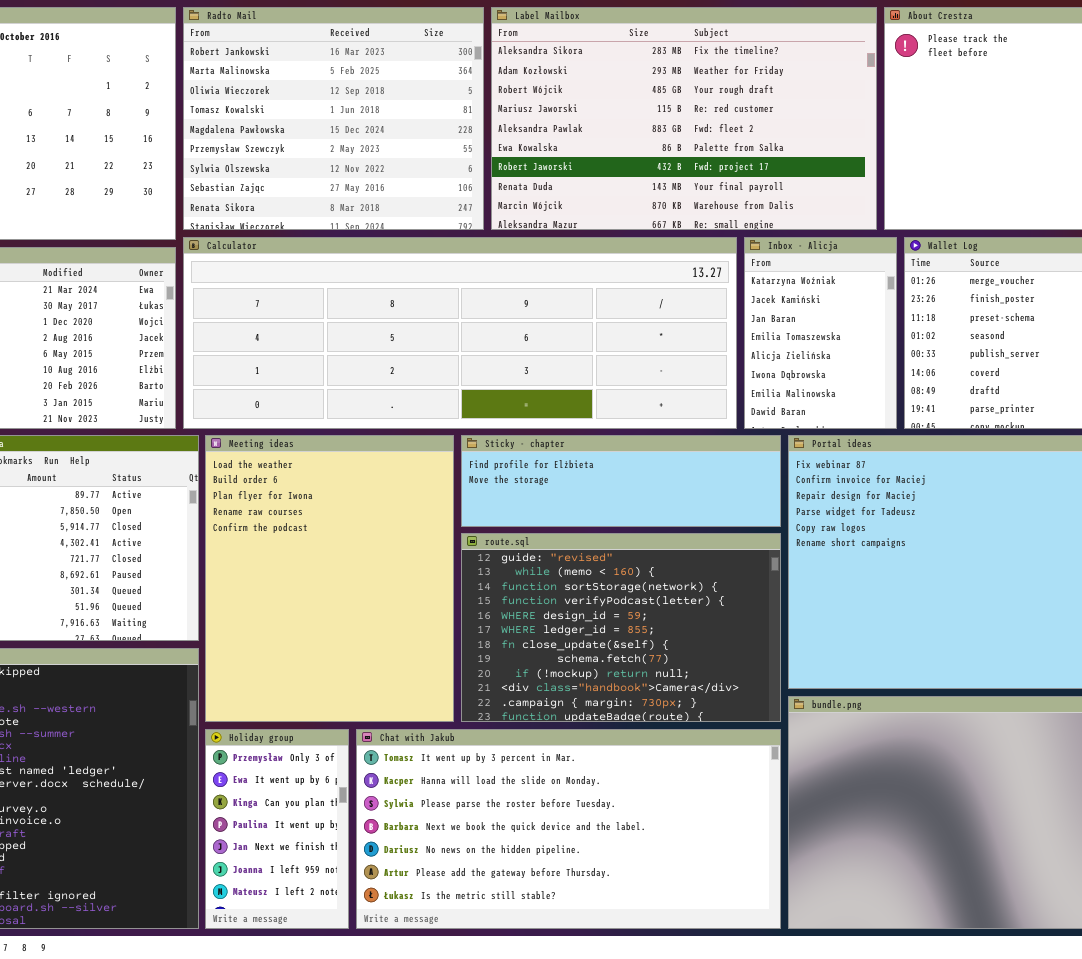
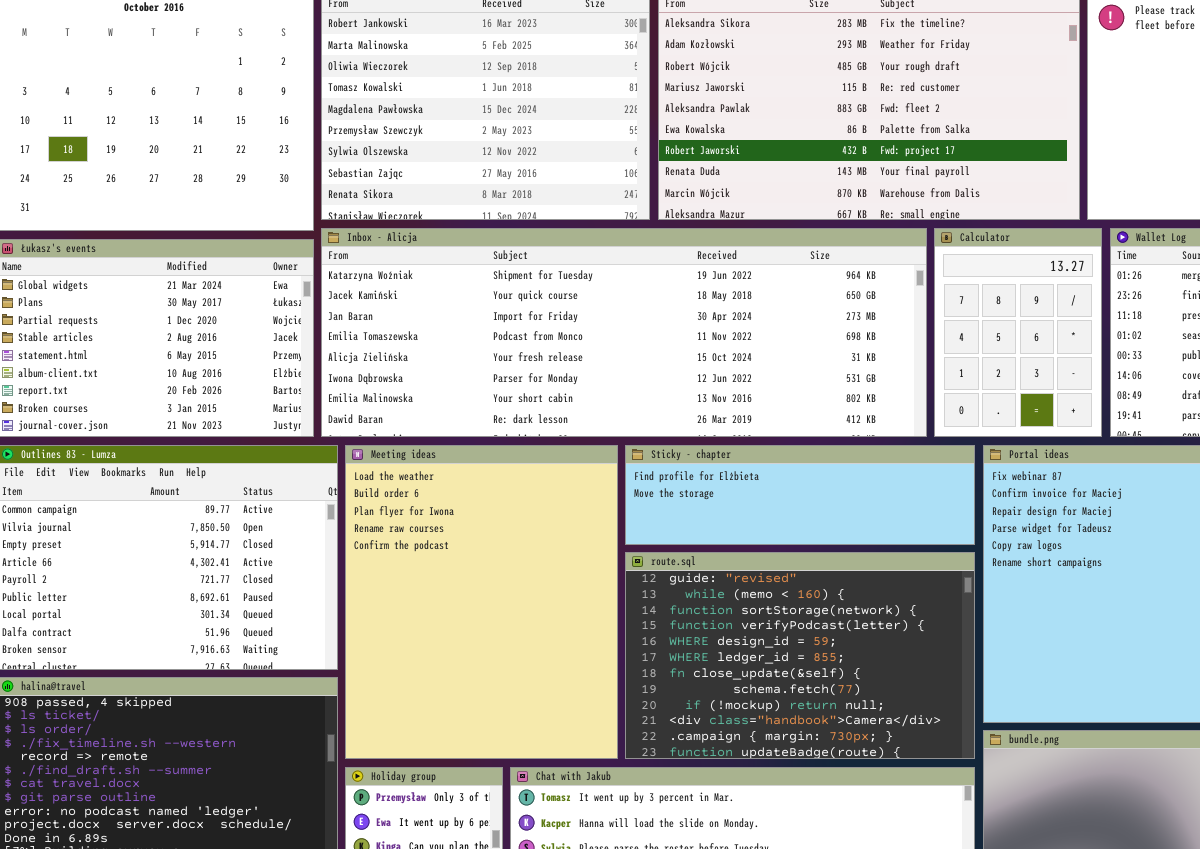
Calculator: [183,237,737,429] -> [934,228,1102,437], moved, resized
Inbox - Alicja: [744,237,897,429] -> [321,228,927,437], moved, resized

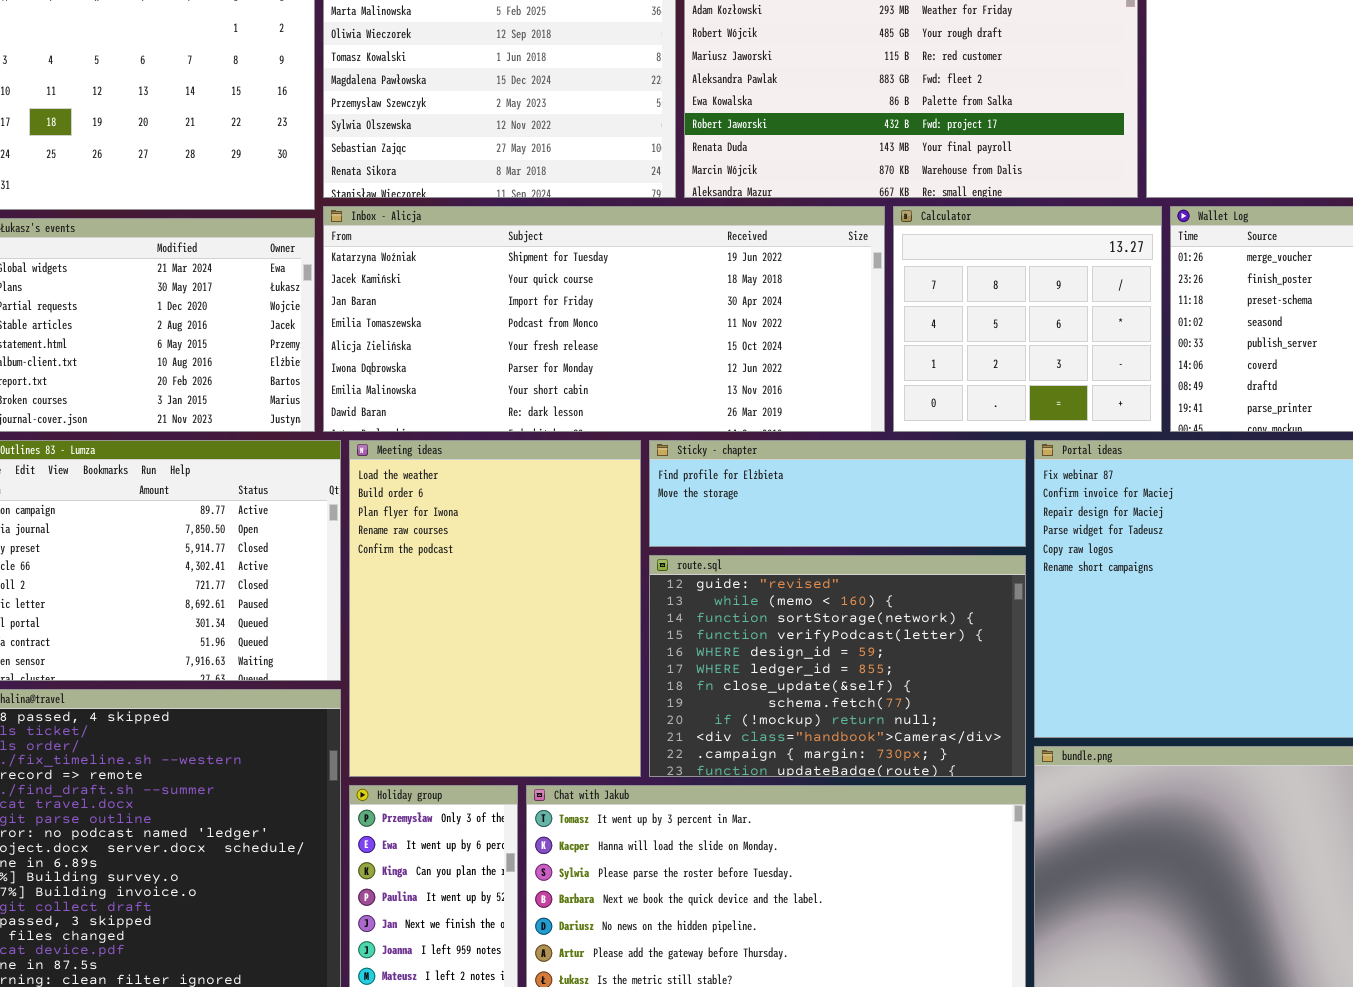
Inbox - Alicja: [321,228,927,437] -> [323,206,885,432], resized
Calculator: [934,228,1102,437] -> [893,206,1162,432], resized

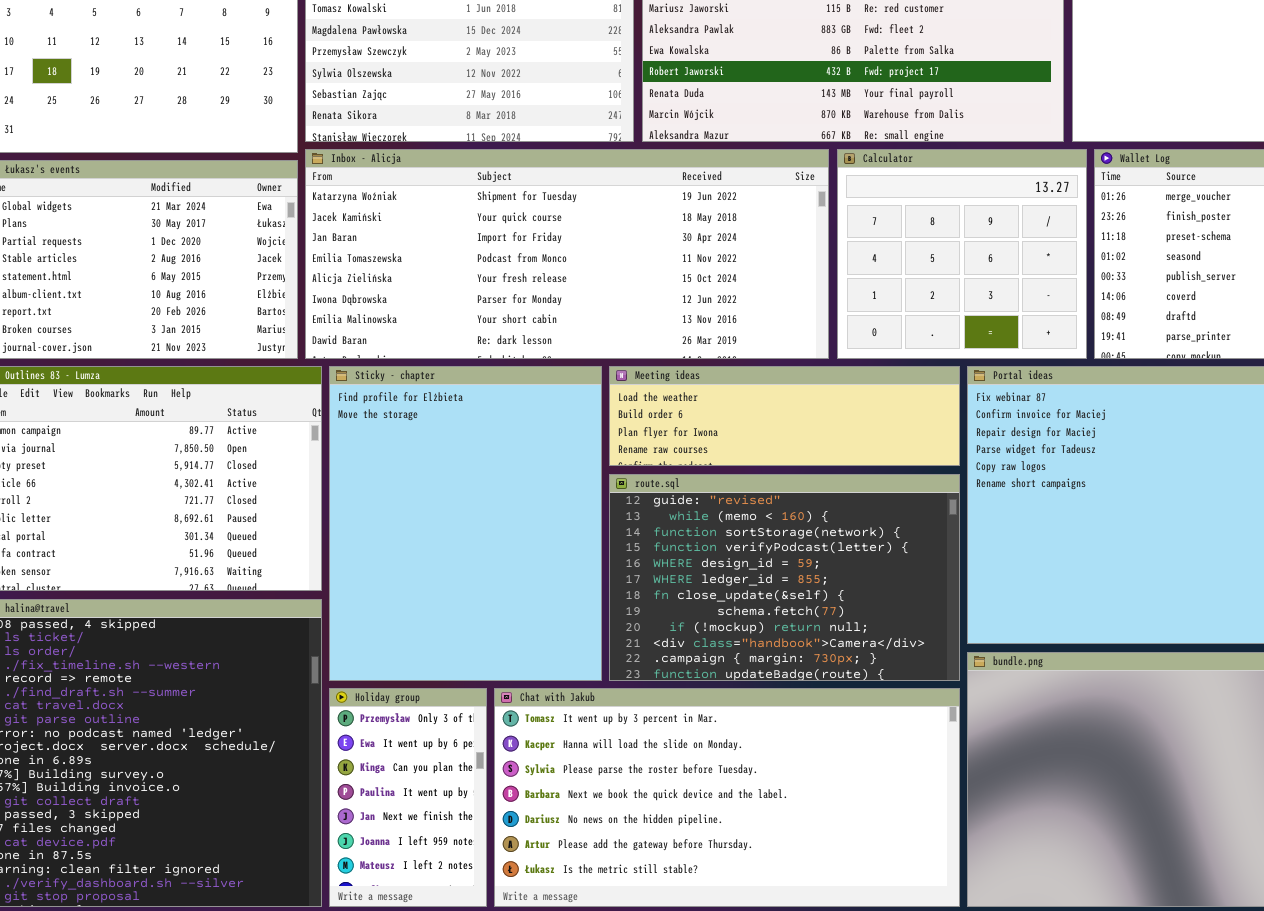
Meeting ideas: [349,440,641,777] -> [609,366,960,466], moved, resized
Sticky - chapter: [649,440,1026,547] -> [329,366,602,681], moved, resized

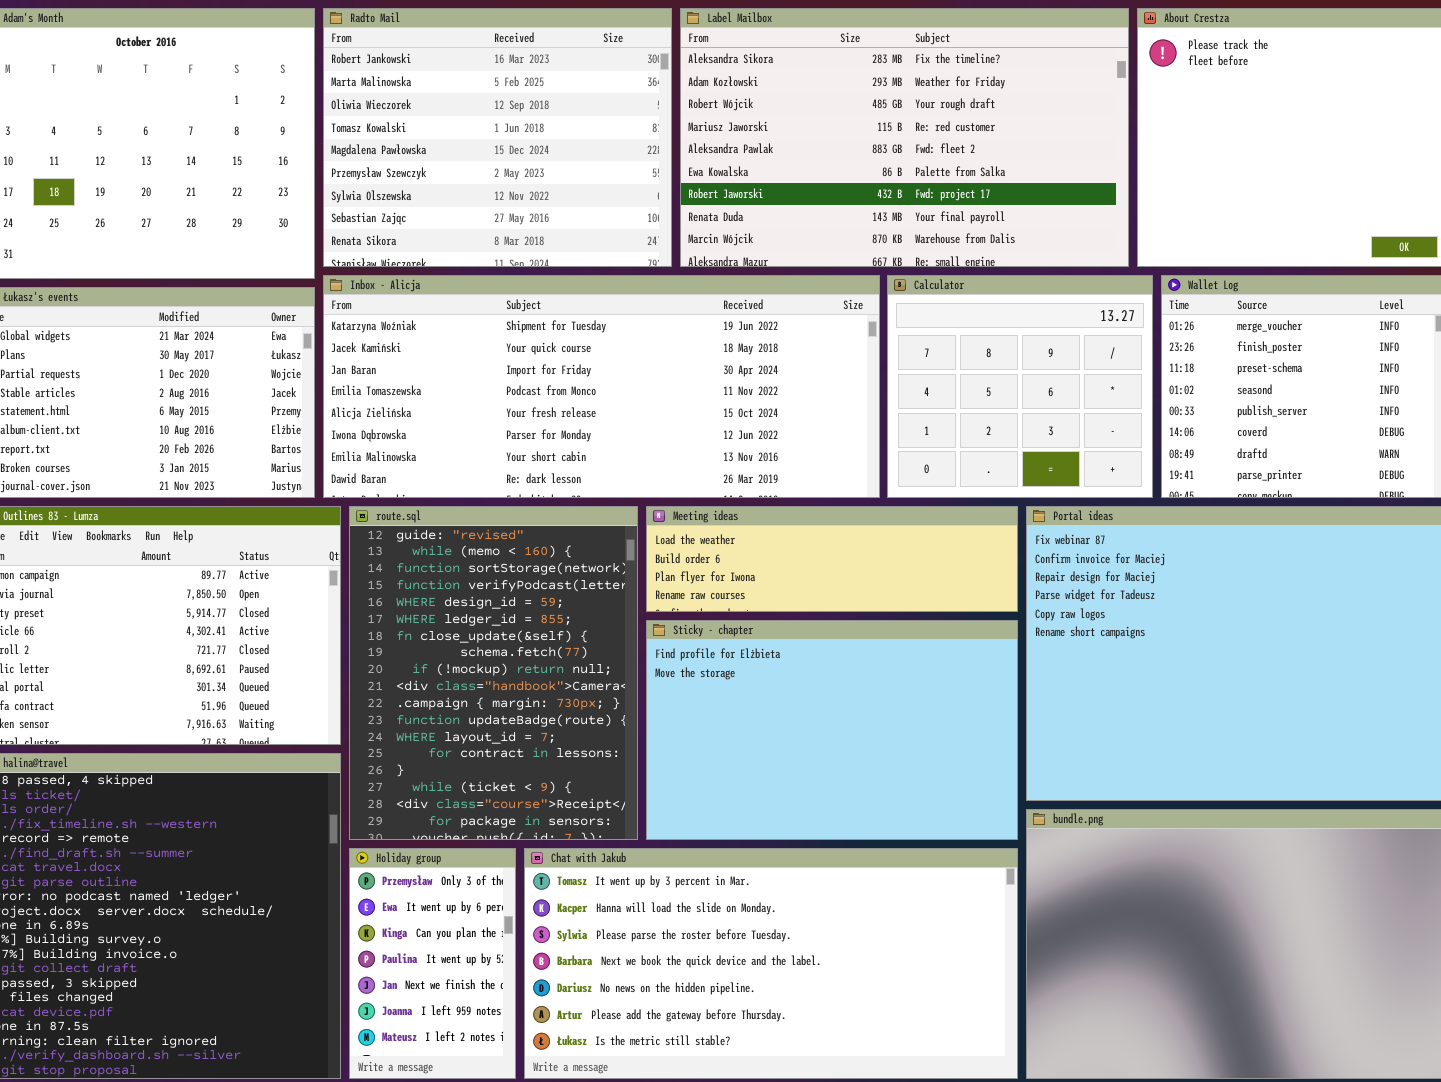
Sticky - chapter: [329,366,602,681] -> [646,620,1018,840], moved, resized
route.sql: [609,474,960,681] -> [349,506,638,840], moved, resized

